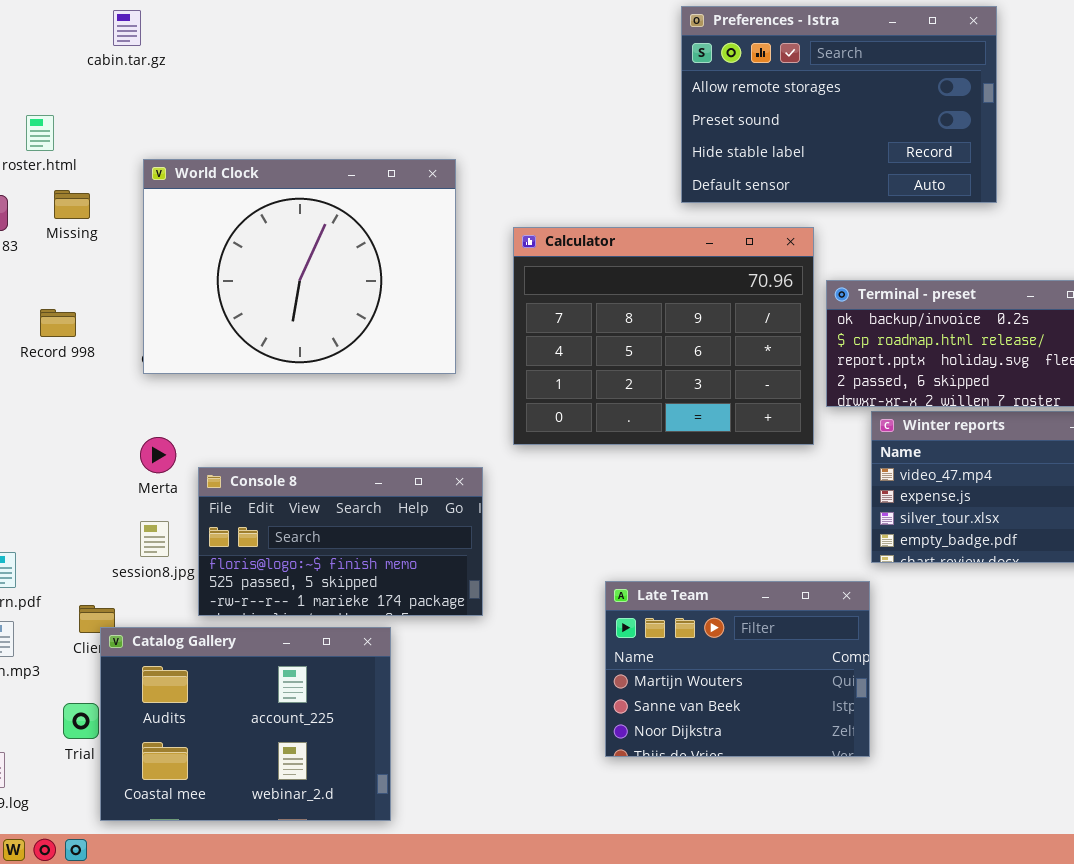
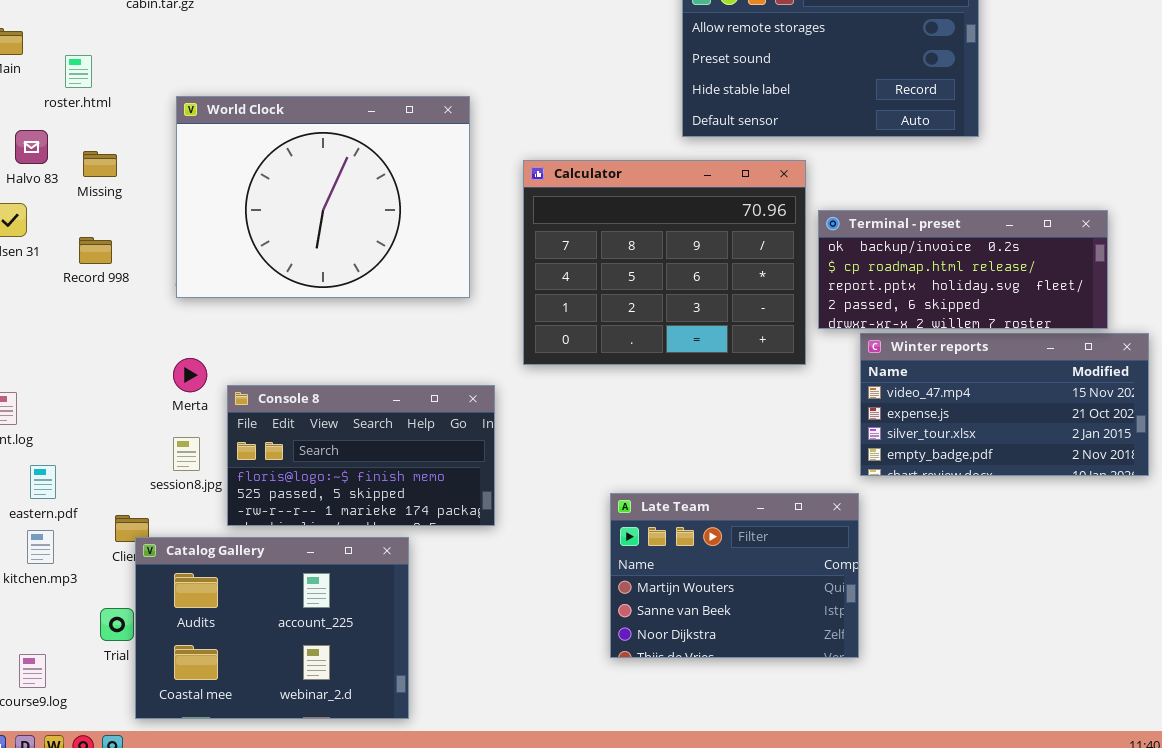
Missing: [54,190,90,219] -> [83,151,117,177], moved

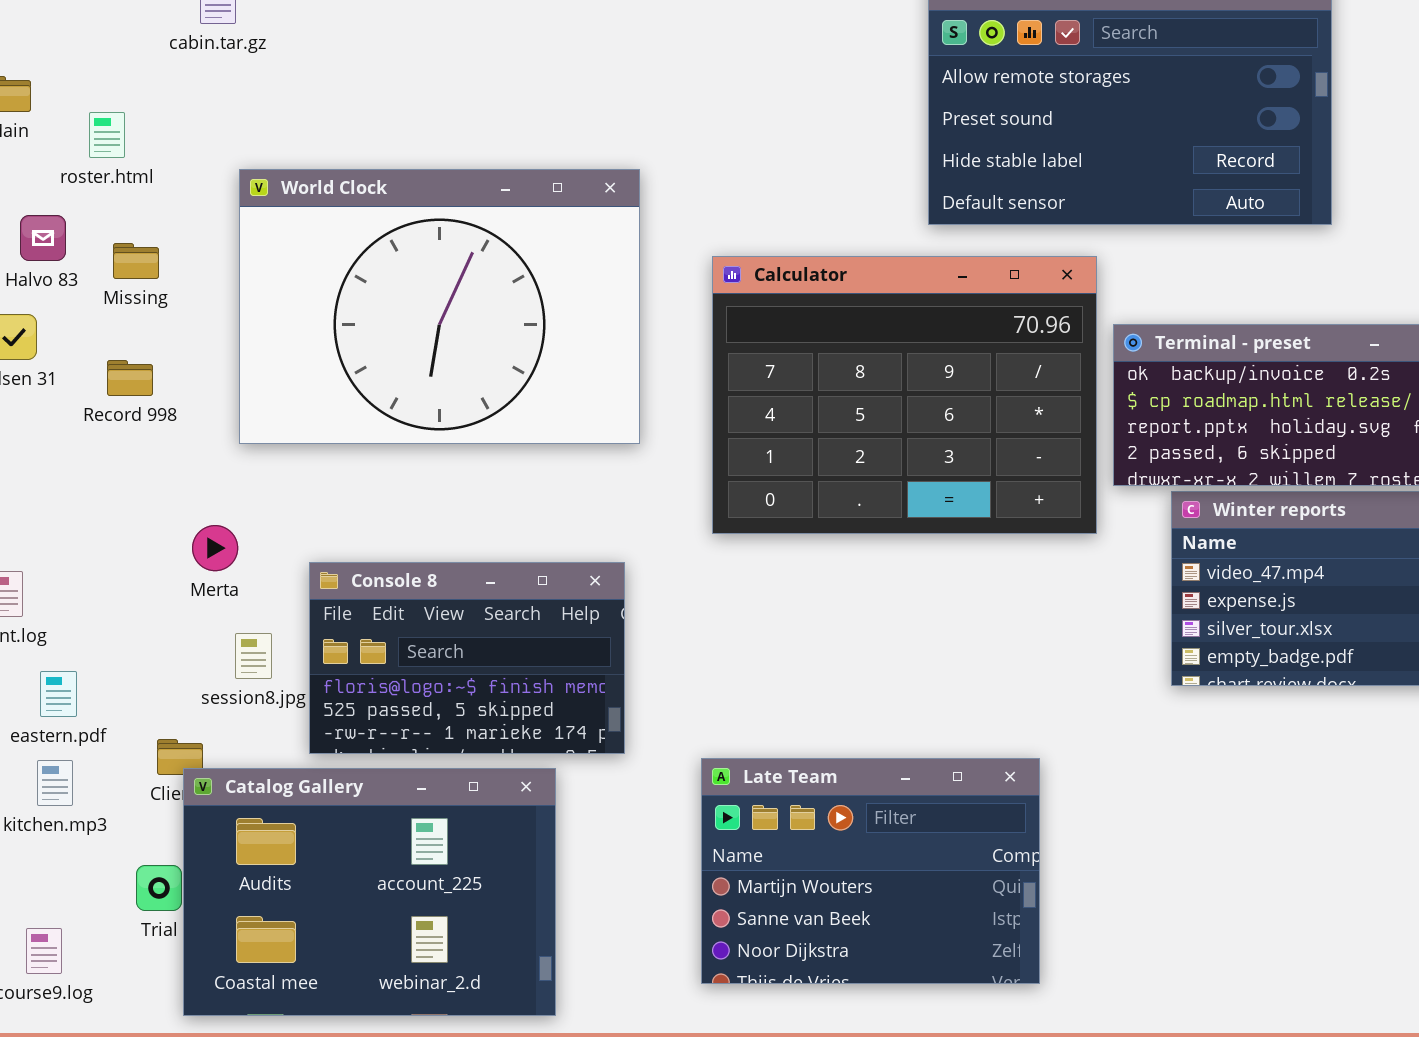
Merta: [173,358,207,392] -> [192,525,238,571], moved
Console 8: [227,385,495,526] -> [309,562,625,754], resized
Late Team: [610,493,859,658] -> [701,758,1040,984], moved

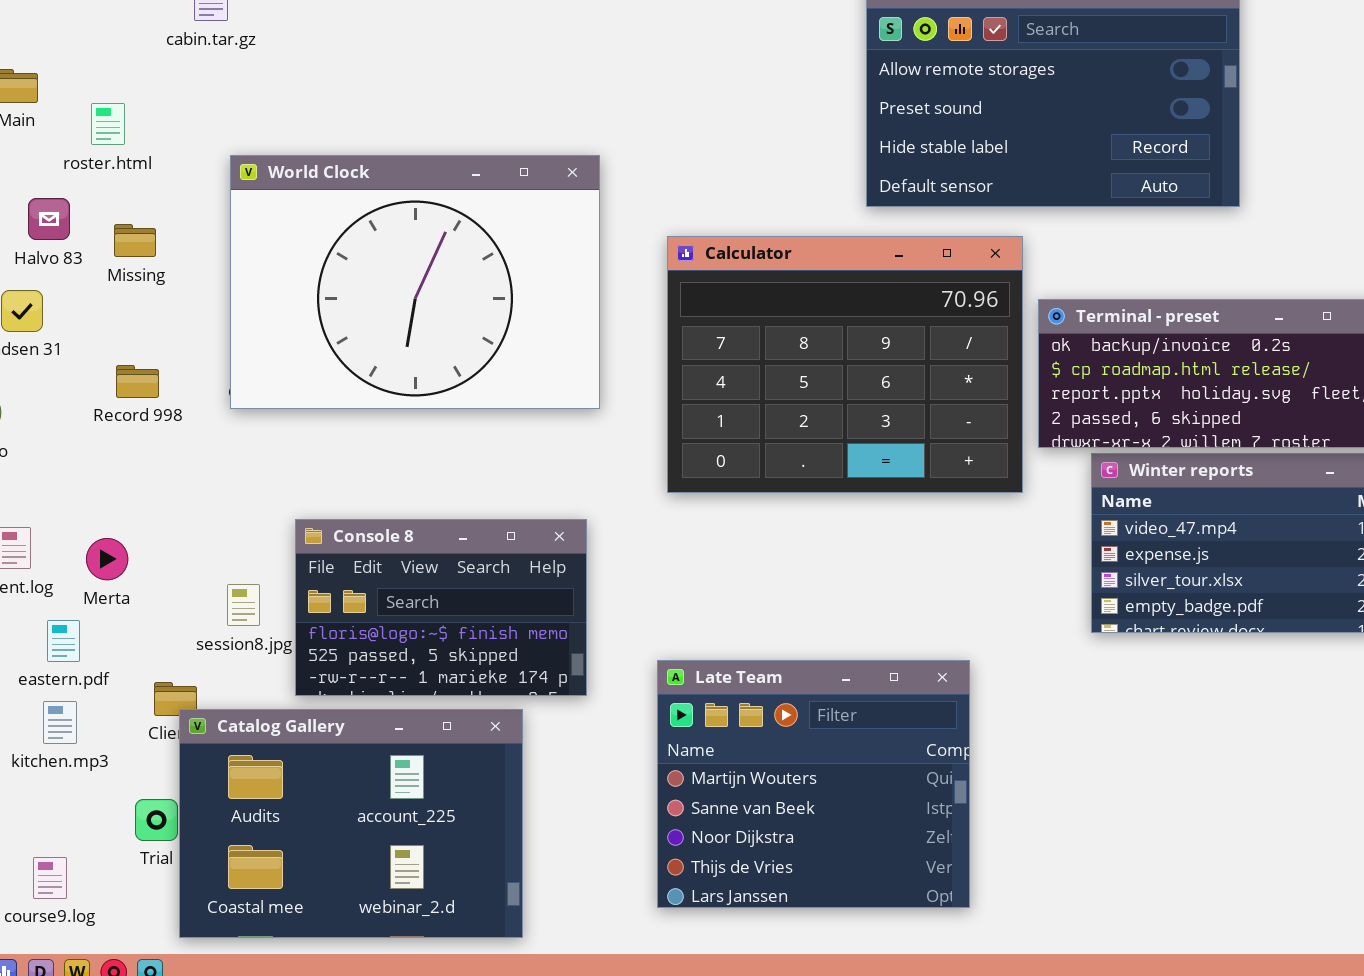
Record 998: [107,360,153,396] -> [116,365,159,398], moved
Merta: [192,525,238,571] -> [86,538,128,580], moved
Late Team: [701,758,1040,984] -> [657,660,970,908], resized

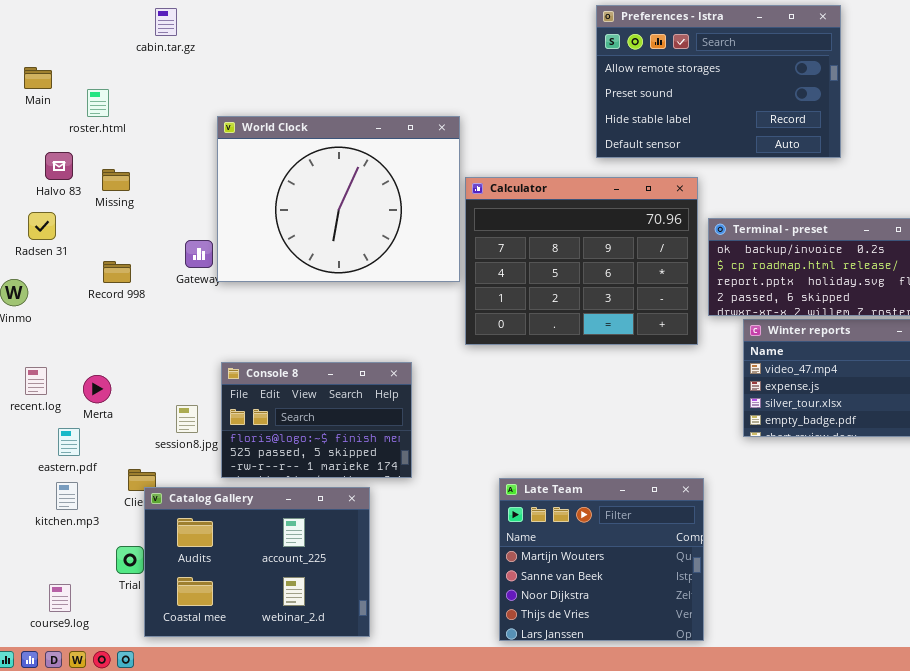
World Clock: [230,155,600,409] -> [217,116,460,282], moved
Late Team: [657,660,970,908] -> [499,478,704,641], moved

